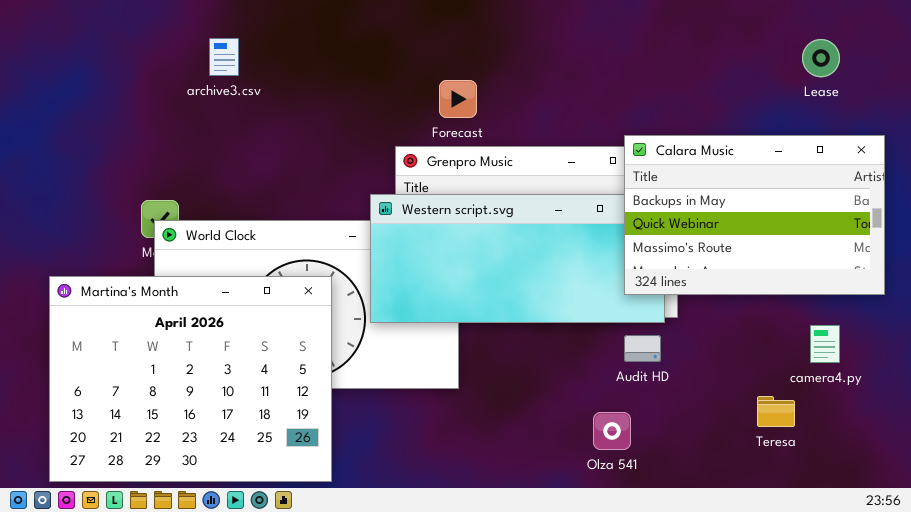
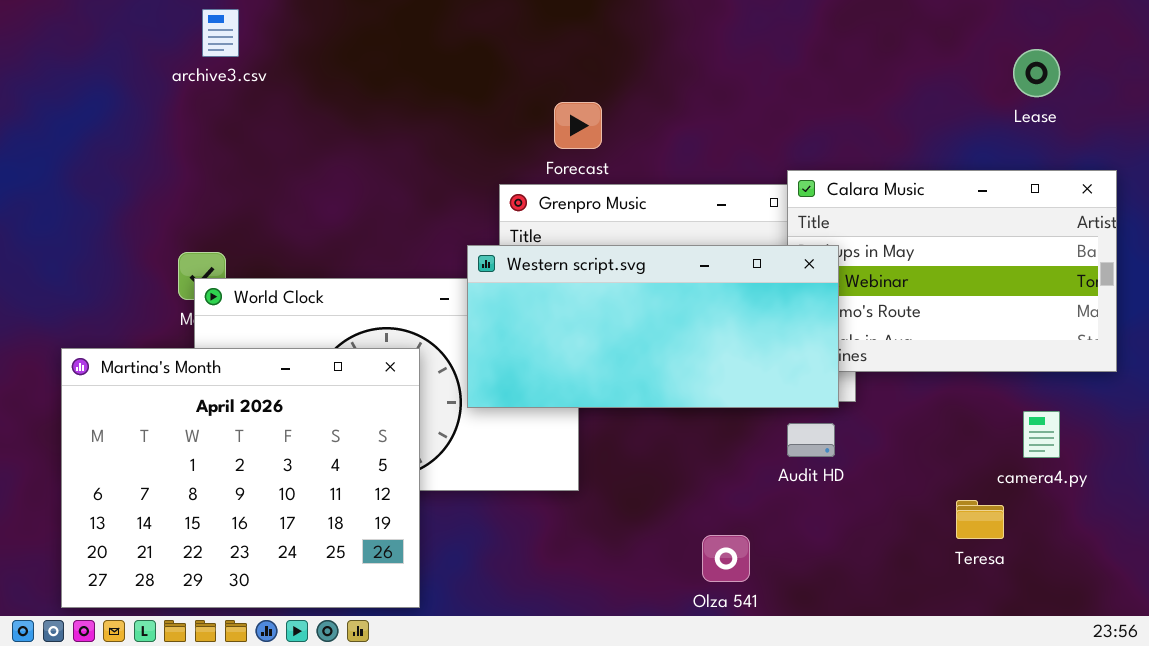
archive3.csv: [209,38,239,76] -> [202,9,239,57], moved
Western script.svg: [370,194,665,323] -> [467,245,839,408], raised
Olza 541: [593,412,631,450] -> [702,535,750,582], moved

